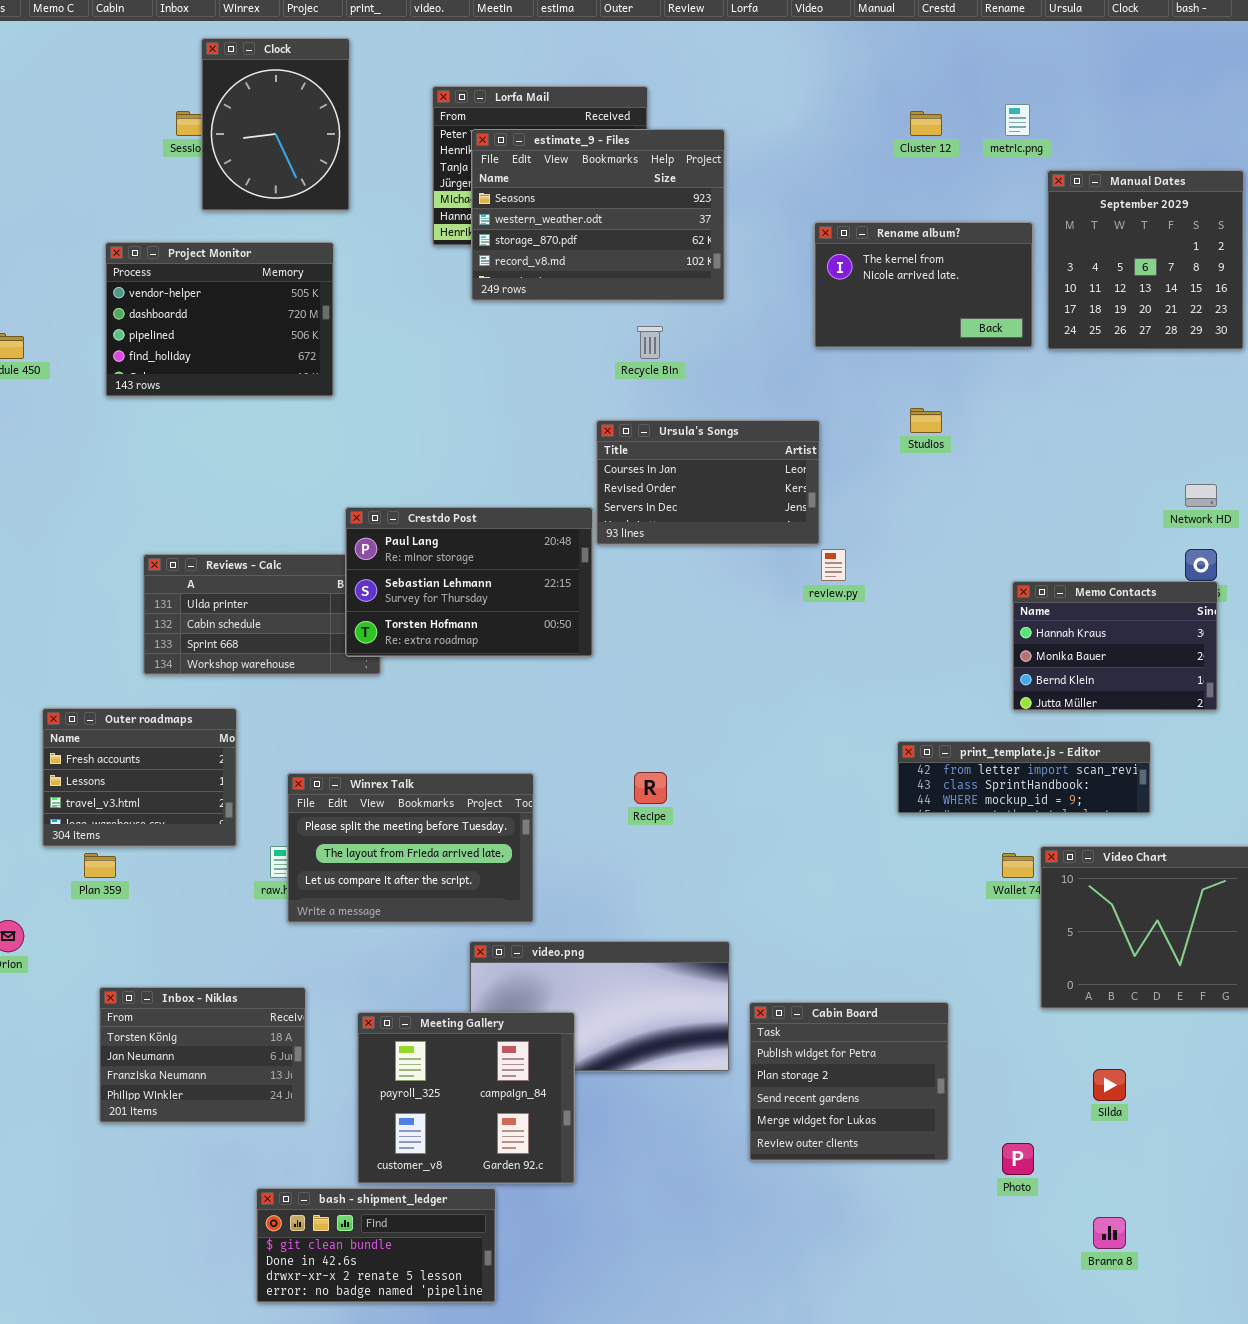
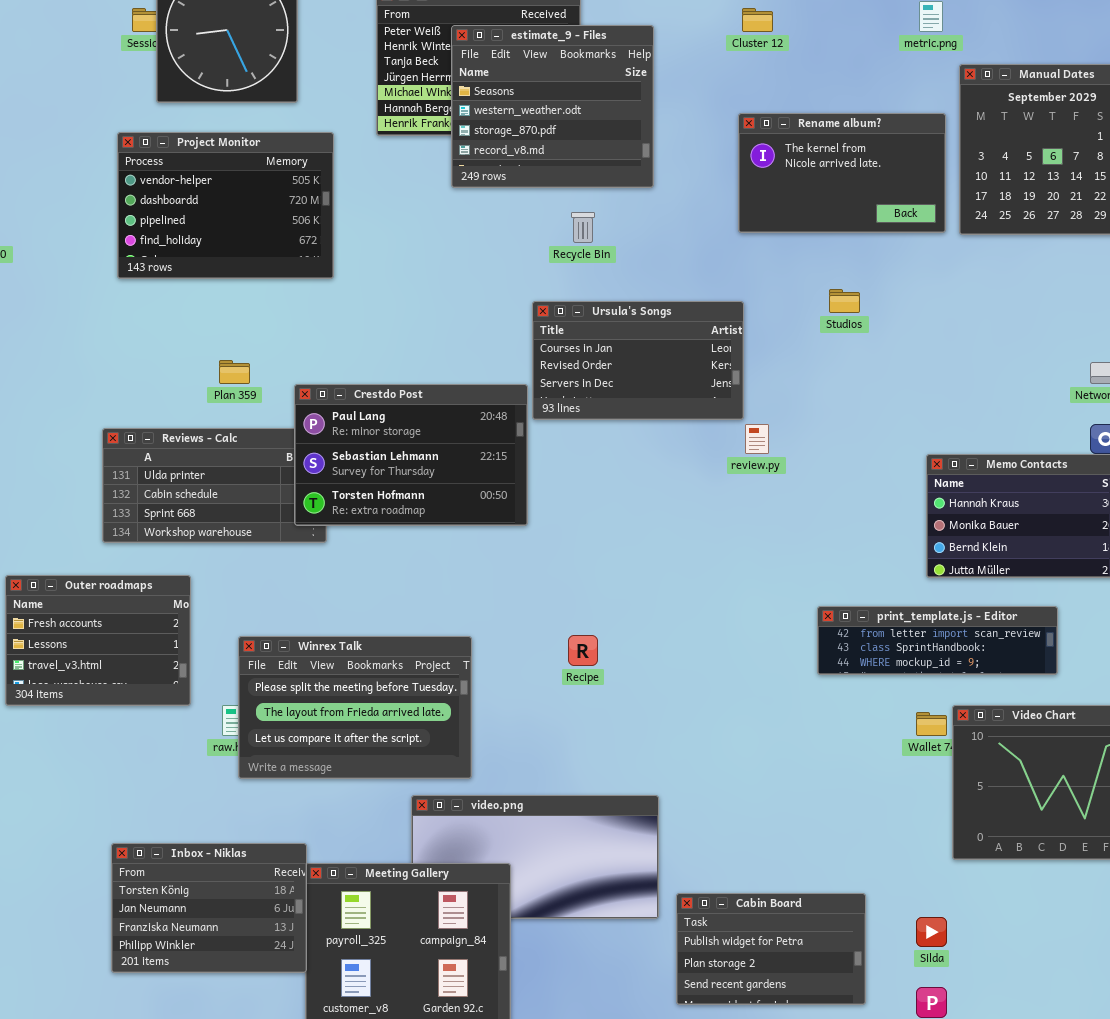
Cluster 12: [910,111,942,136] -> [742,8,773,32], moved
estimate_9 - Files: [471,129,725,301] -> [451,25,654,188], resized
Project Monitor: [105,242,334,397] -> [117,132,334,279], moved
Plan 359: [84,853,116,878] -> [219,360,250,384], moved
Inbox - Niklas: [99,987,306,1123] -> [111,843,307,973], moved
Cabin Board: [749,1002,949,1161] -> [676,893,866,1005], resized
Silda: [1093,1069,1126,1101] -> [916,917,947,947], moved

